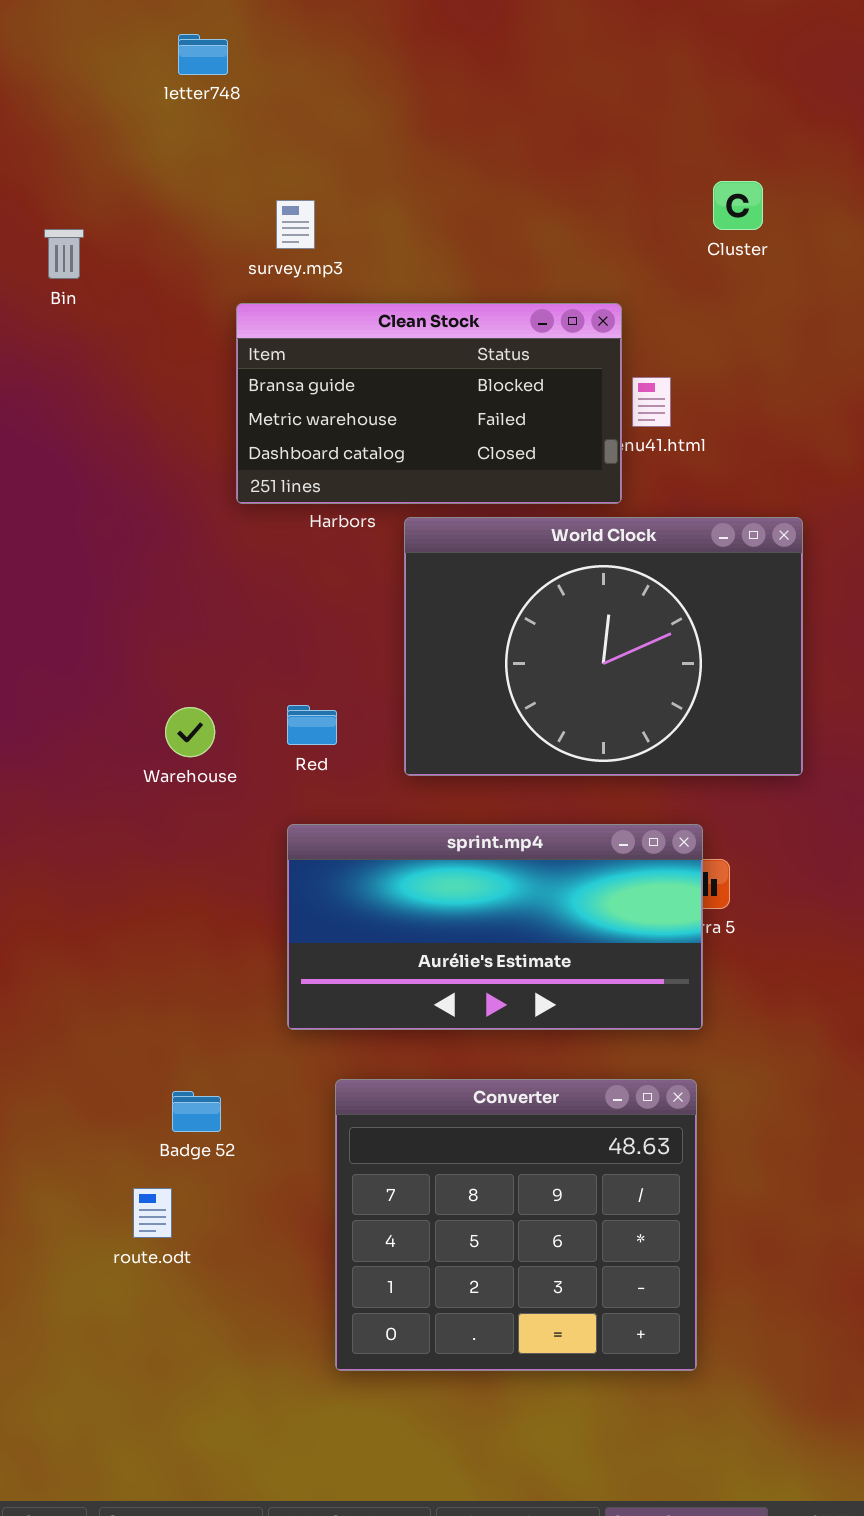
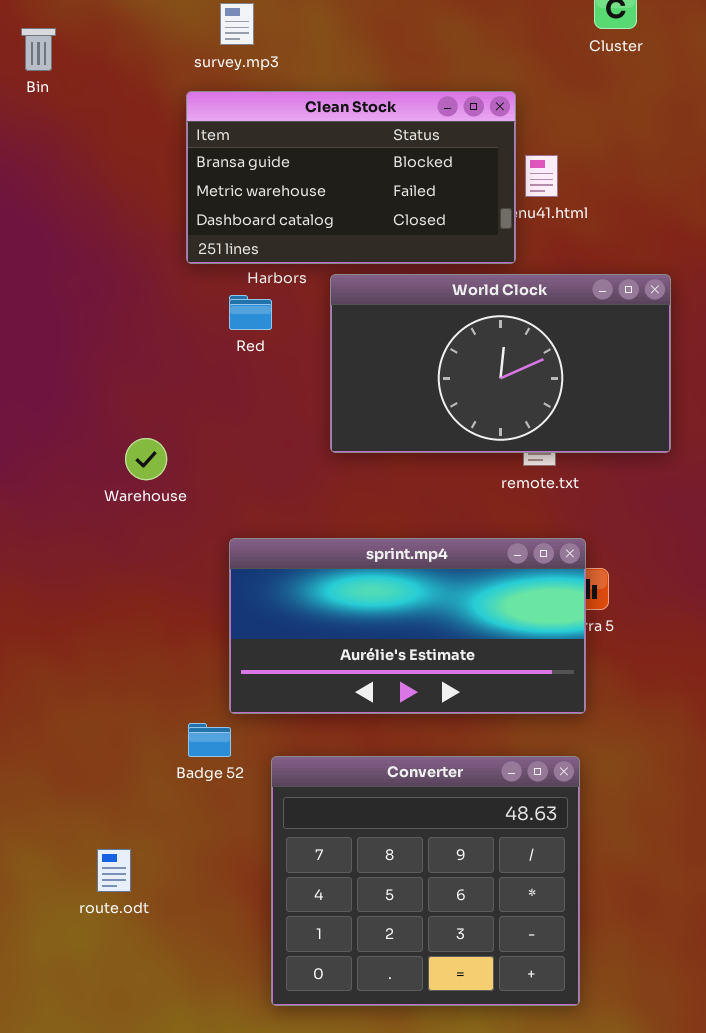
World Clock: [404,517,803,776] -> [330,274,671,453], resized
Red: [287,705,337,745] -> [229,295,272,330], moved
Badge 52: [172,1091,221,1132] -> [188,723,231,757], moved

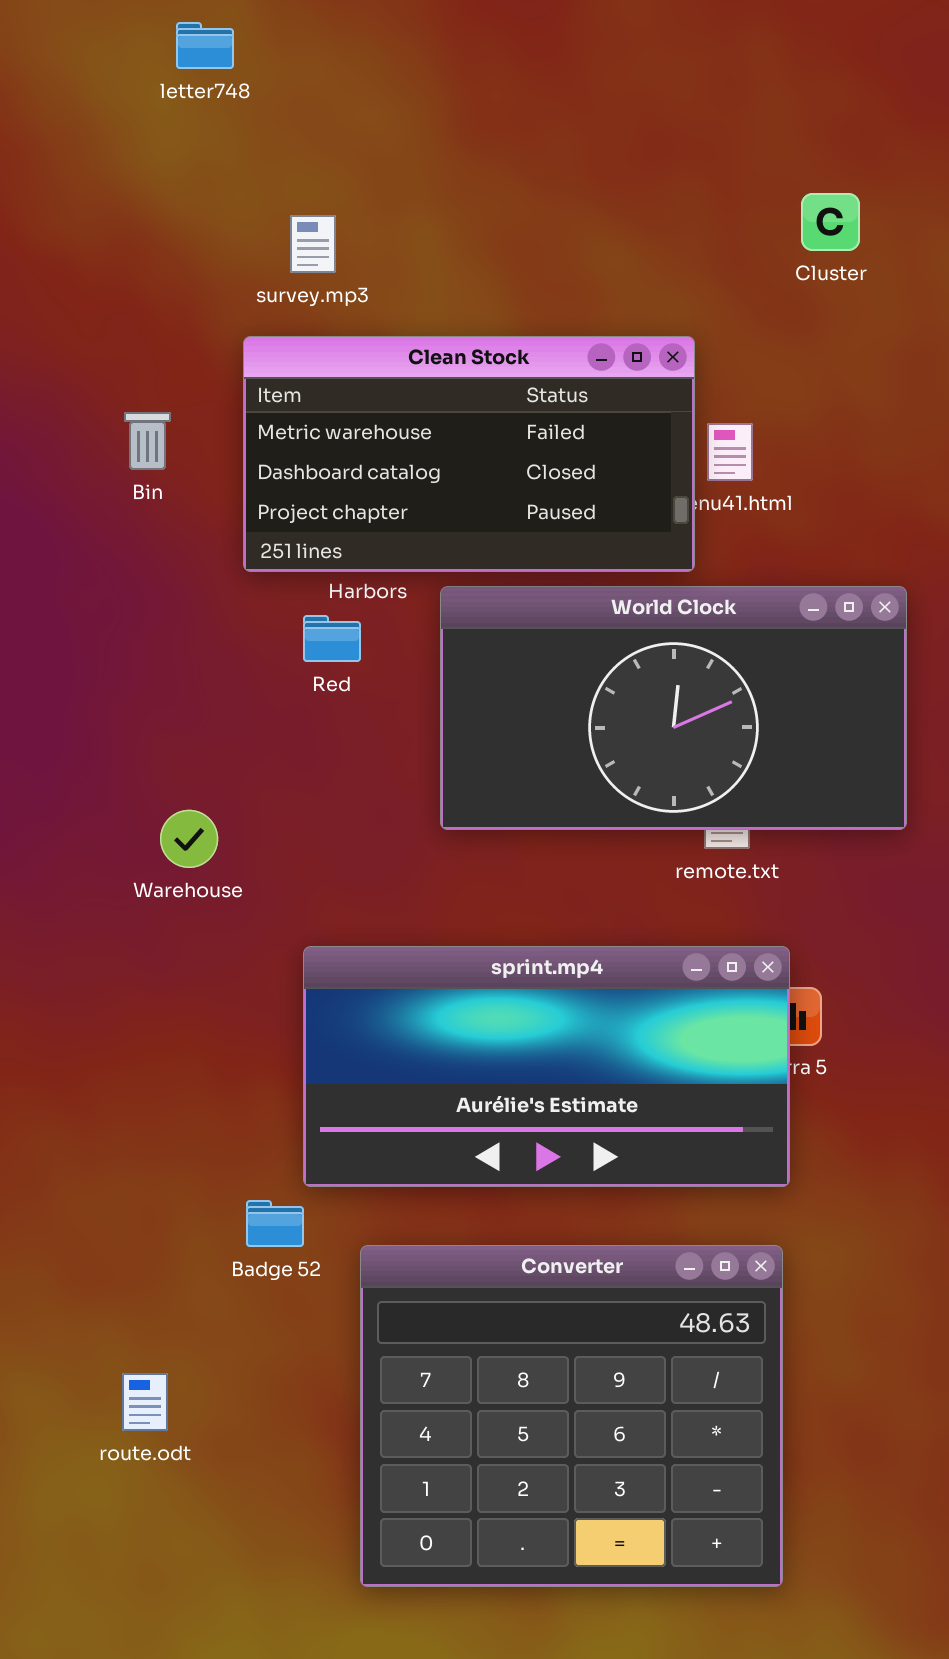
Bin: [21,28,56,71] -> [124,412,171,470], moved
Clean Stock: [186,91,516,264] -> [243,336,695,572], scrolled down 1 row

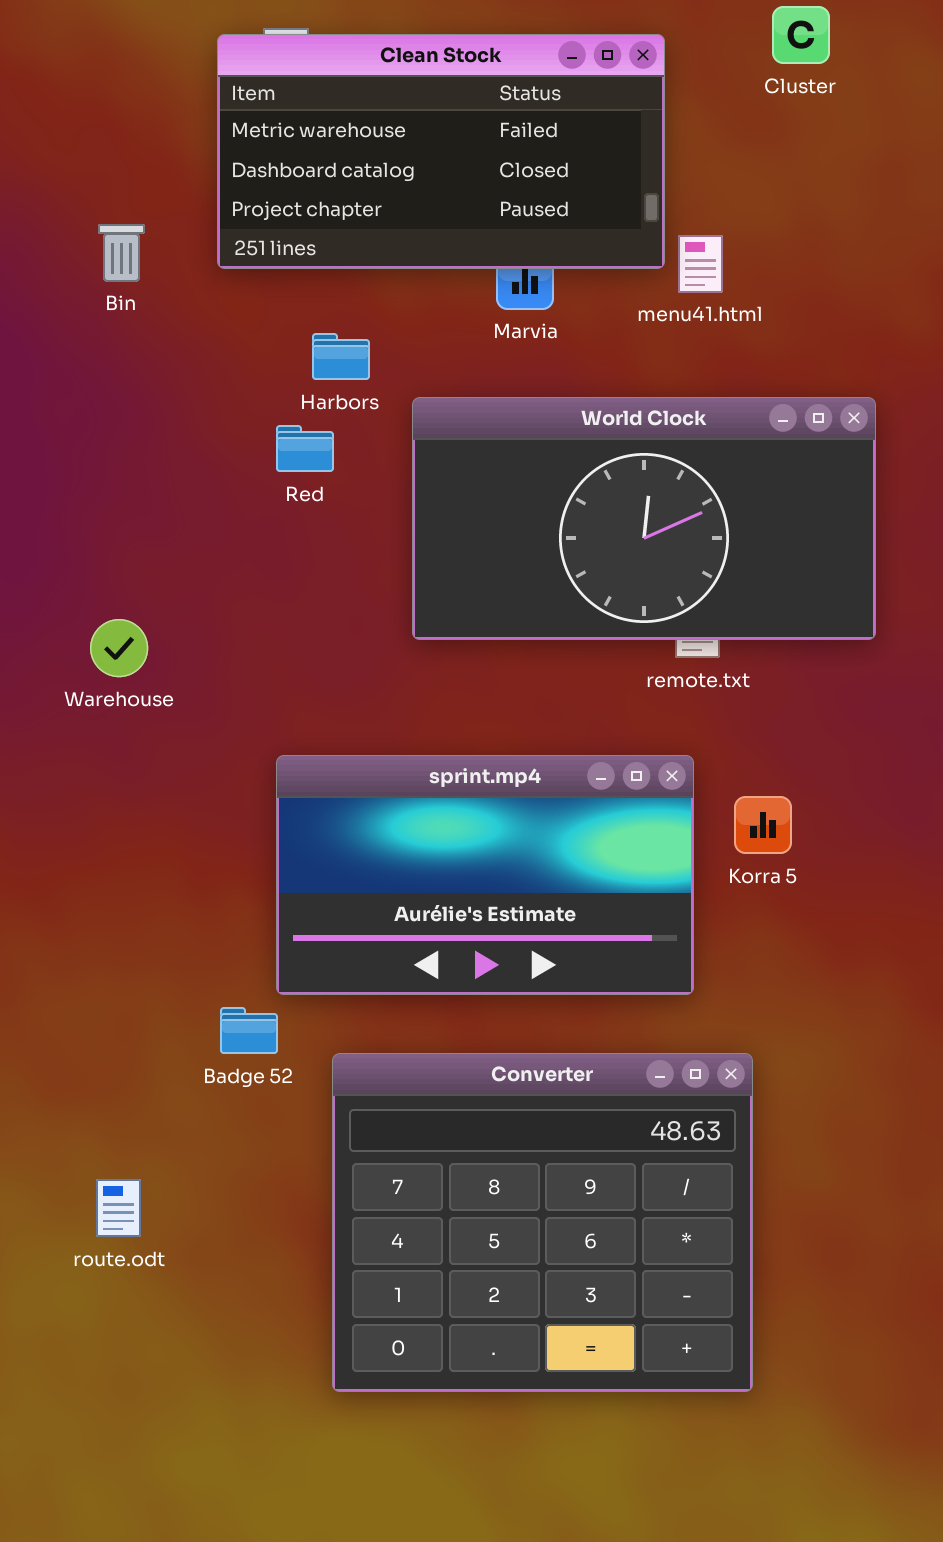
Clean Stock: [243,336,695,572] -> [217,34,665,269], moved
Warehouse: [160,810,218,868] -> [90,619,148,677], moved
sprint.mp4: [303,946,790,1187] -> [276,755,694,995], resized

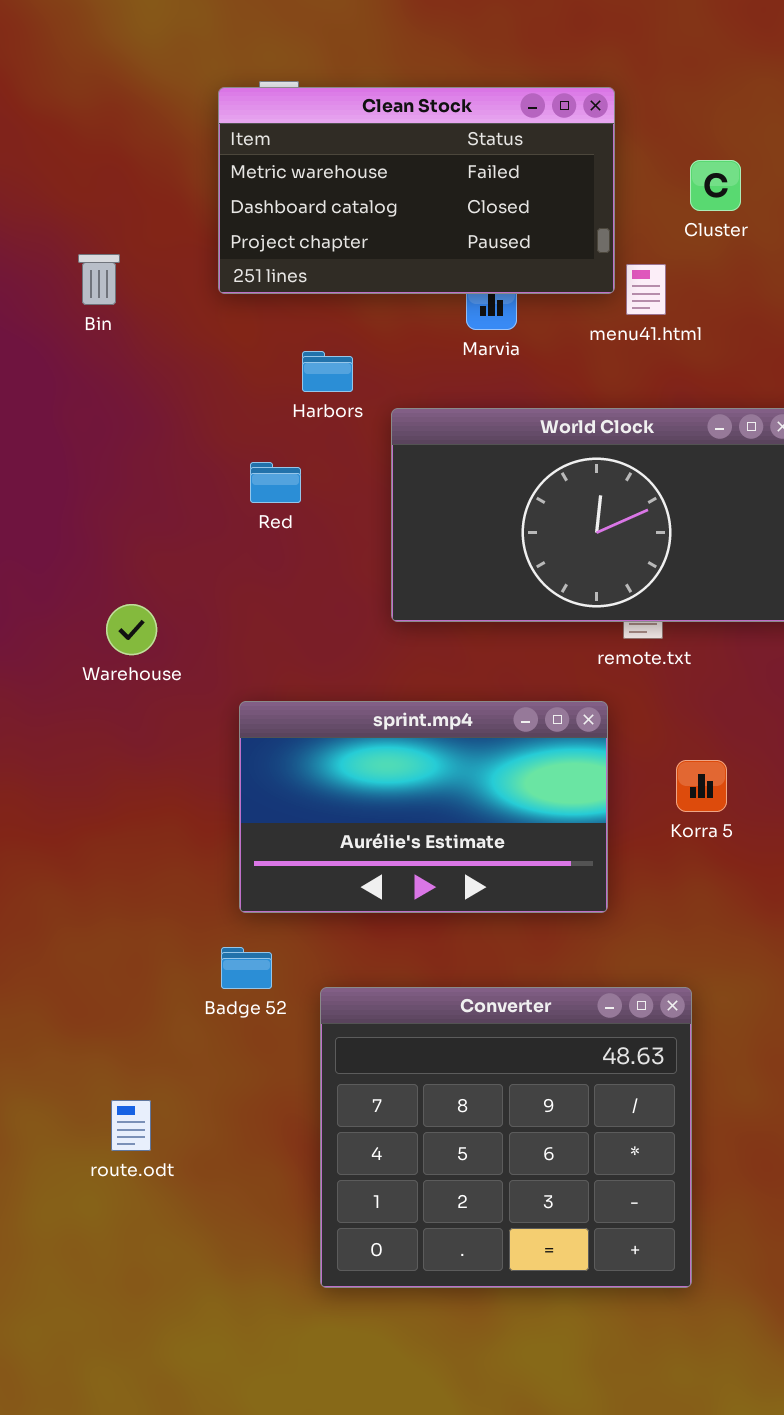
Cluster: [772,6,830,64] -> [690,160,741,211], moved
Bin: [98,224,145,282] -> [78,254,120,305], moved
Red: [276,425,334,472] -> [250,462,301,503], moved
sprint.mp4: [276,755,694,995] -> [239,701,608,913], moved

